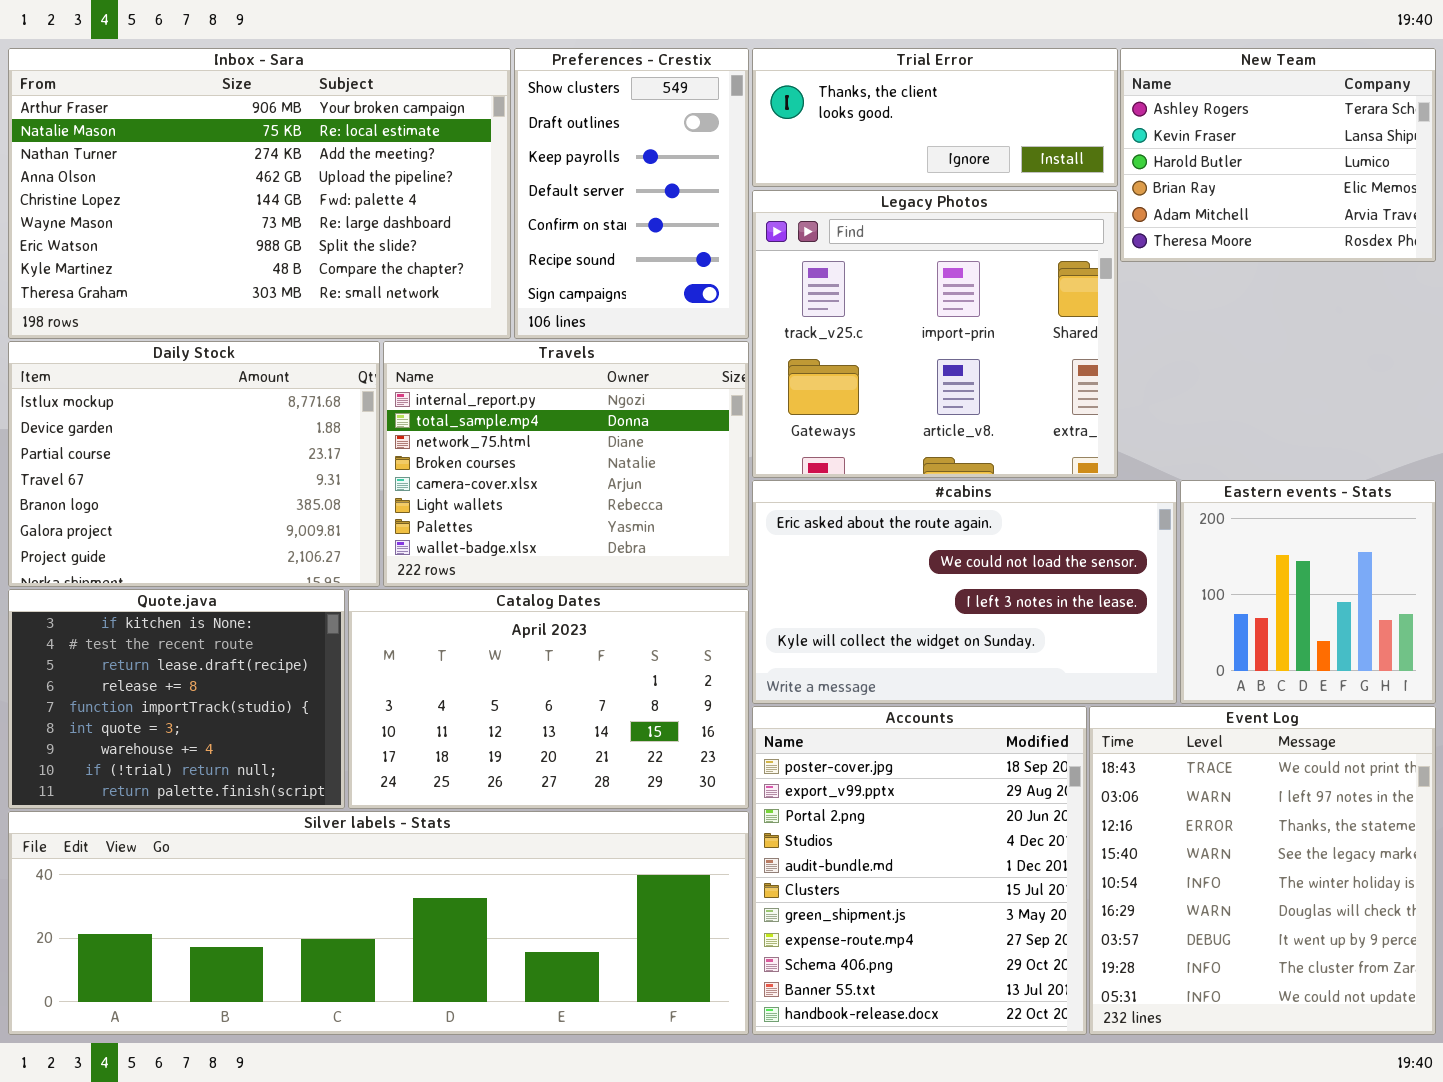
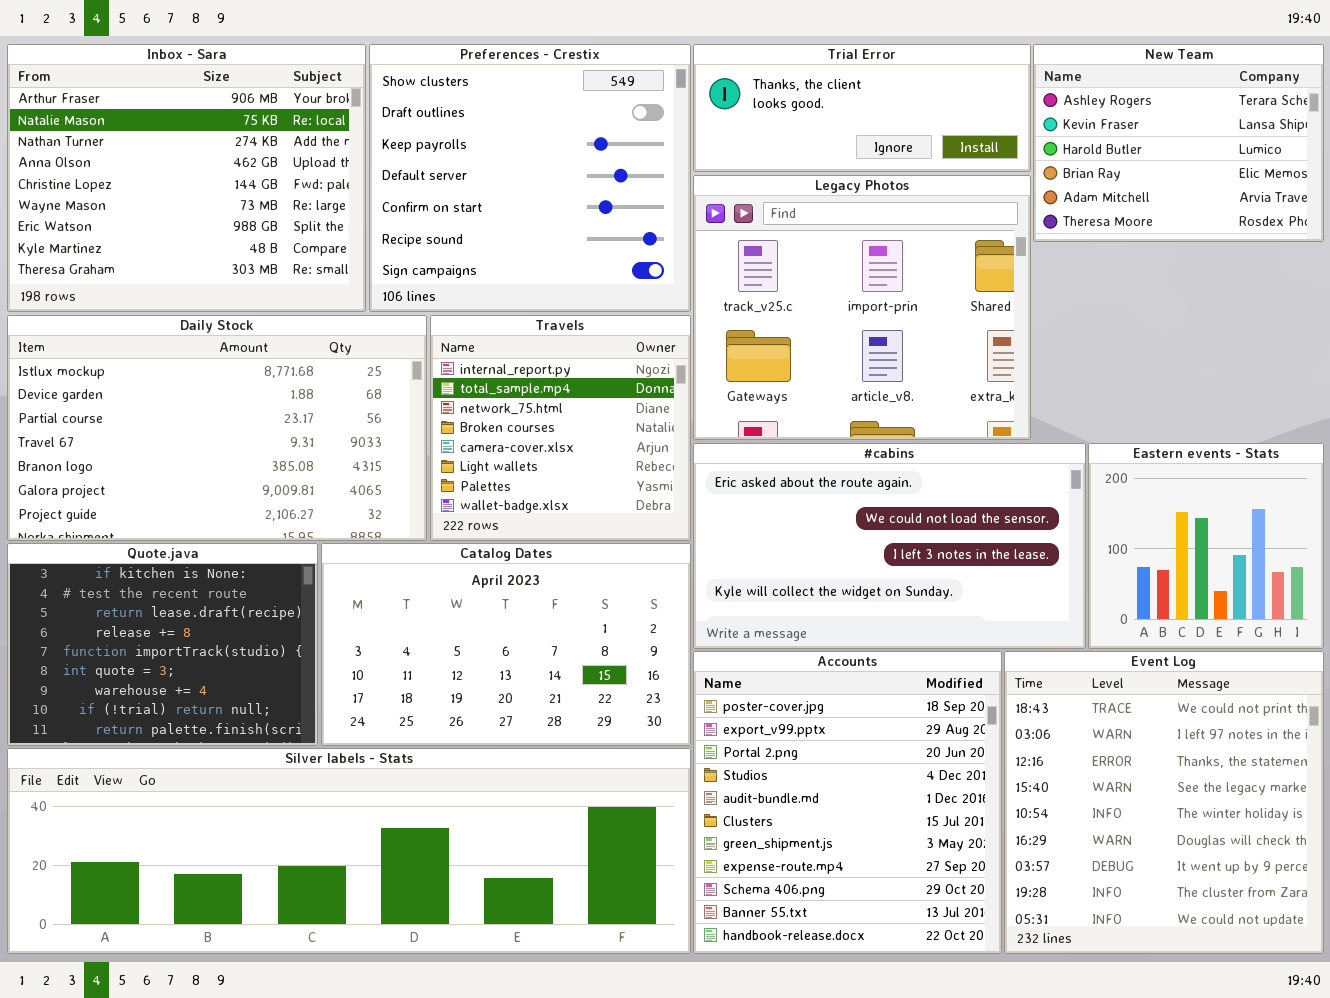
Inbox - Sara: [8,48,511,339] -> [7,44,366,312], resized
Preferences - Crestix: [514,48,749,339] -> [369,44,691,312], resized
Daily Stock: [8,341,380,587] -> [7,315,427,541], resized
Travels: [383,341,749,587] -> [430,315,691,541], resized

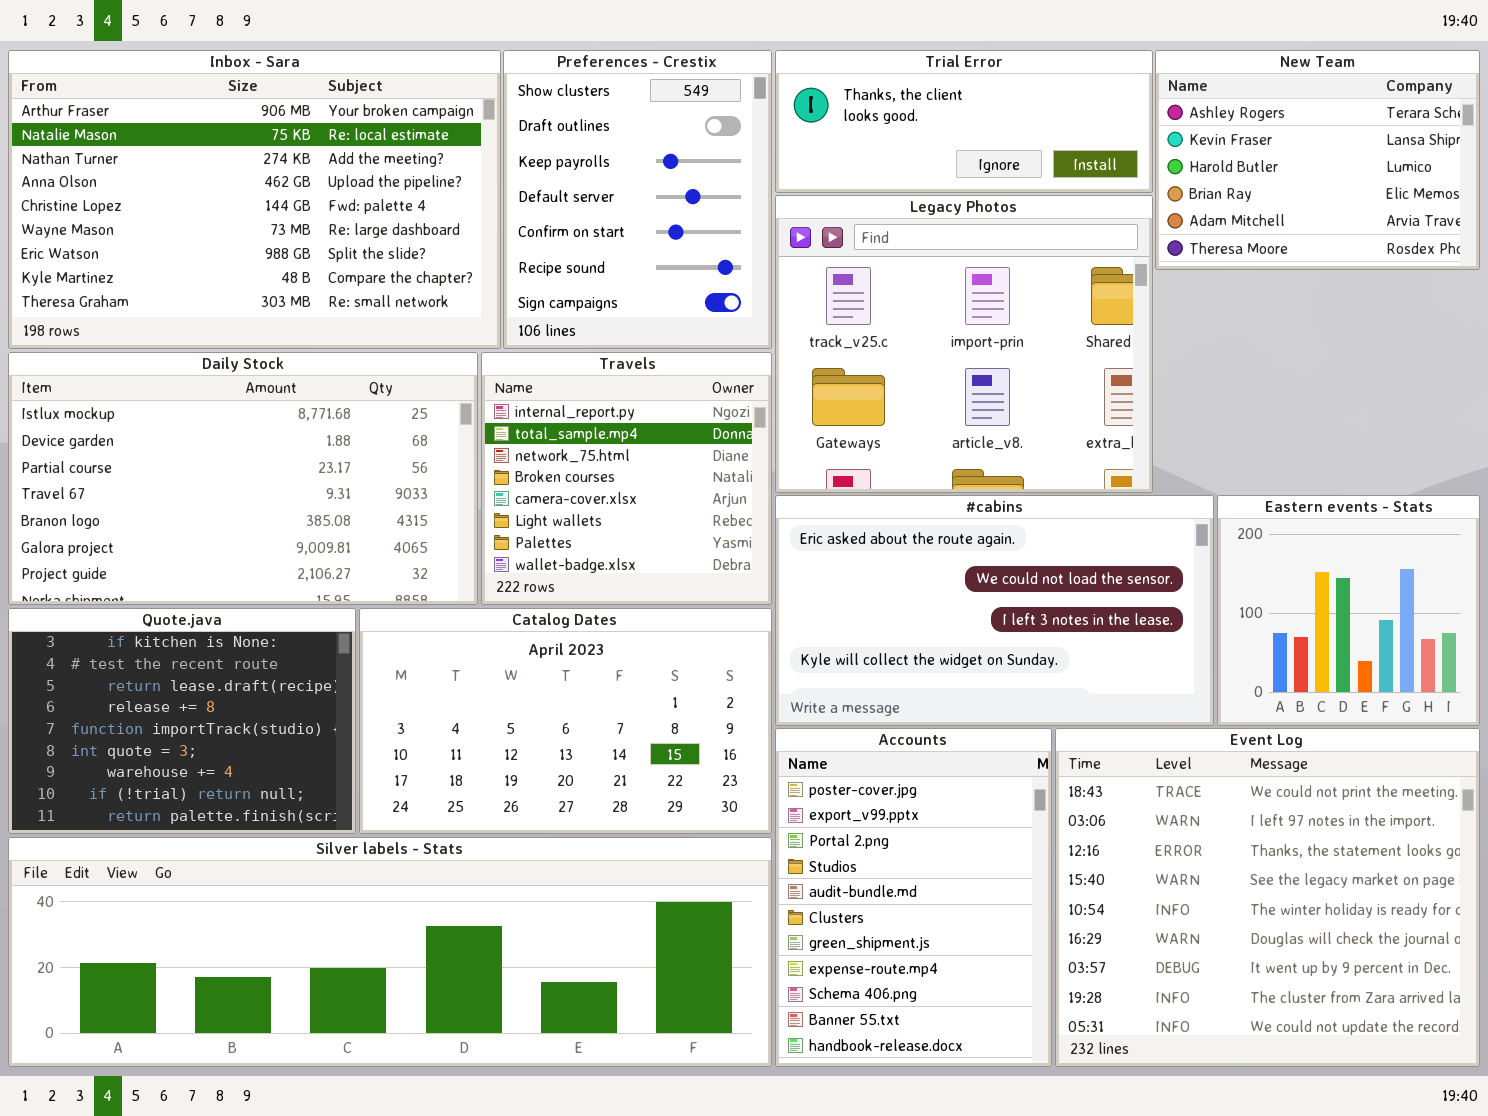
Inbox - Sara: [7,44,366,312] -> [8,50,501,349], resized
Preferences - Crestix: [369,44,691,312] -> [503,50,772,349], resized
Accounts: [693,651,1002,954] -> [775,728,1052,1067], resized
Event Log: [1004,651,1324,954] -> [1055,728,1480,1067], resized

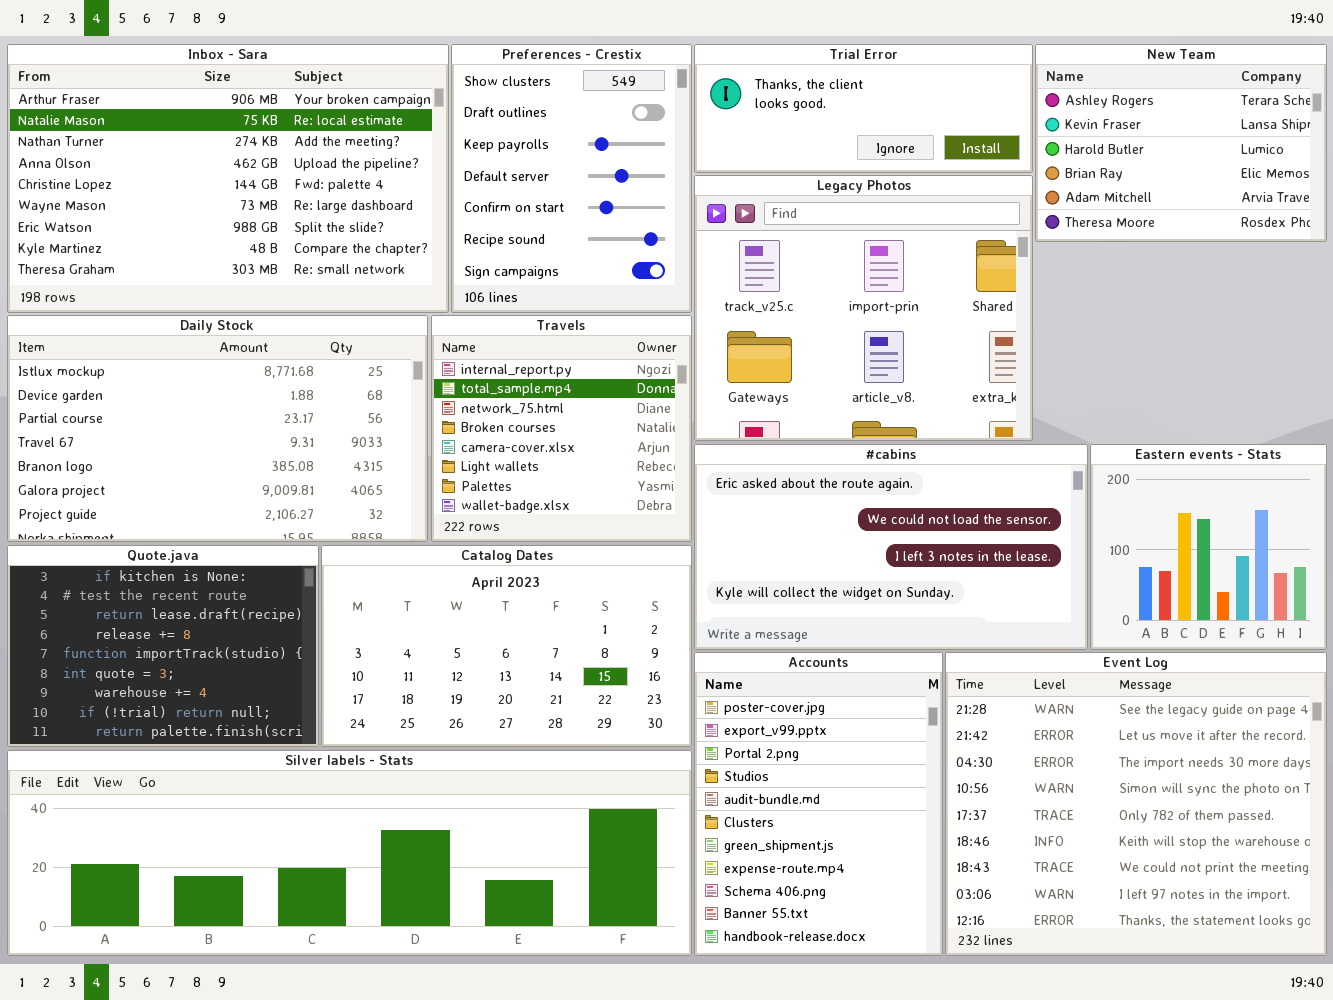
Event Log: [1055,728,1480,1067] -> [945,652,1327,956], scrolled up 6 rows

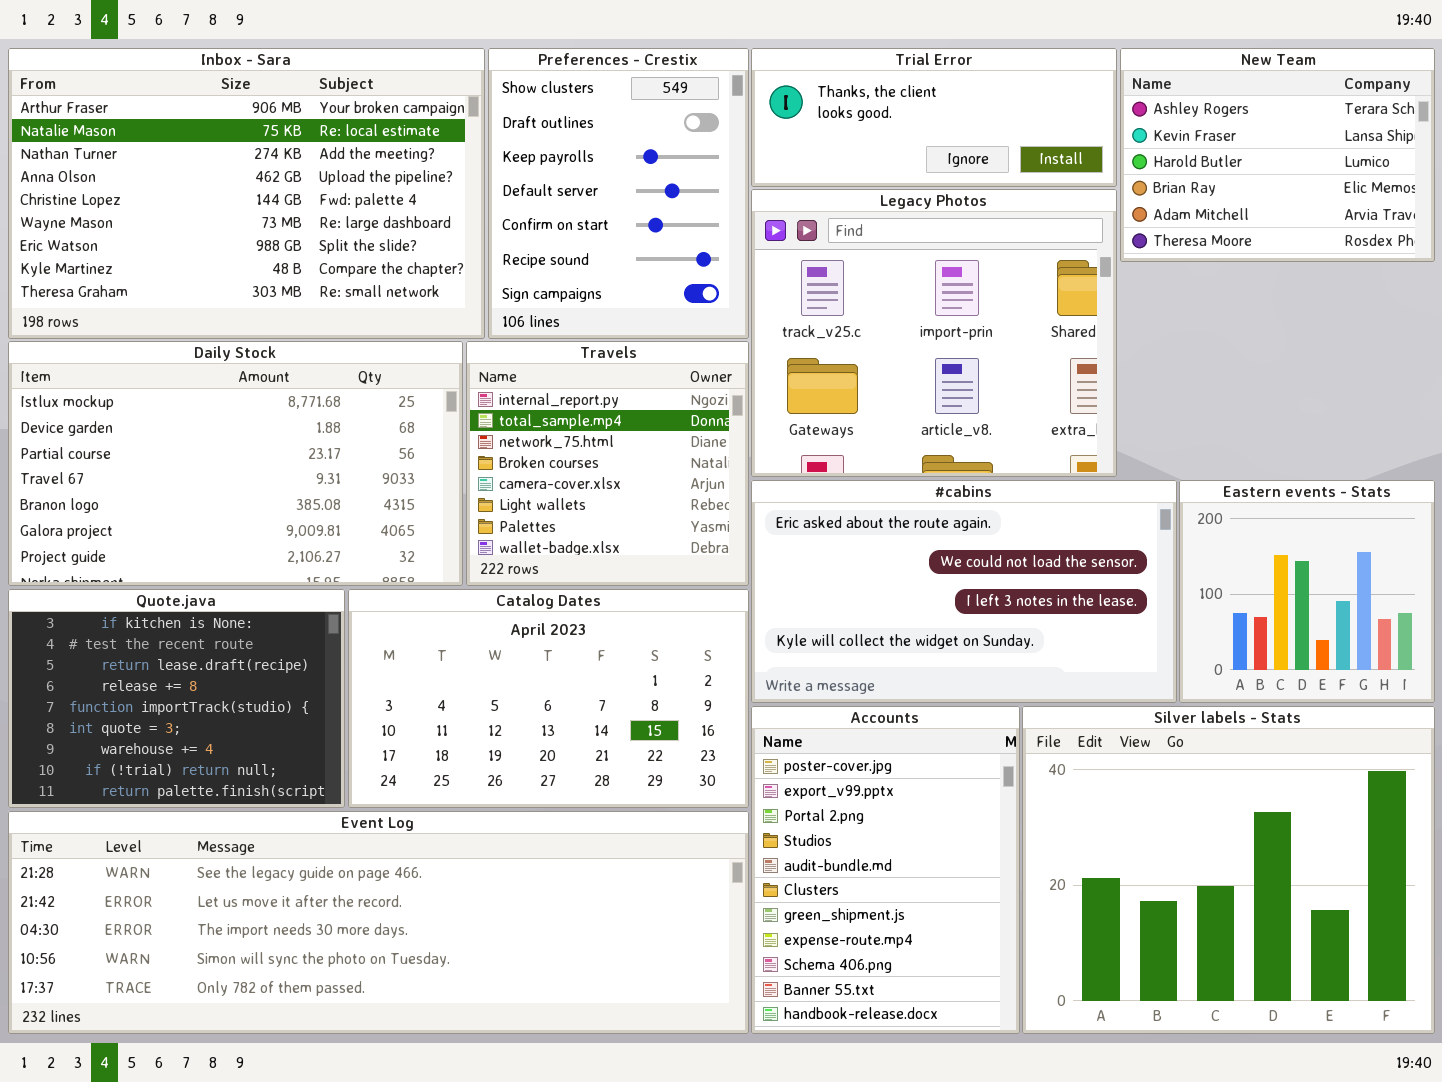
Event Log: [945,652,1327,956] -> [8,811,749,1034], moved, resized
Silver labels - Stats: [7,750,692,956] -> [1022,706,1435,1034], moved, resized

